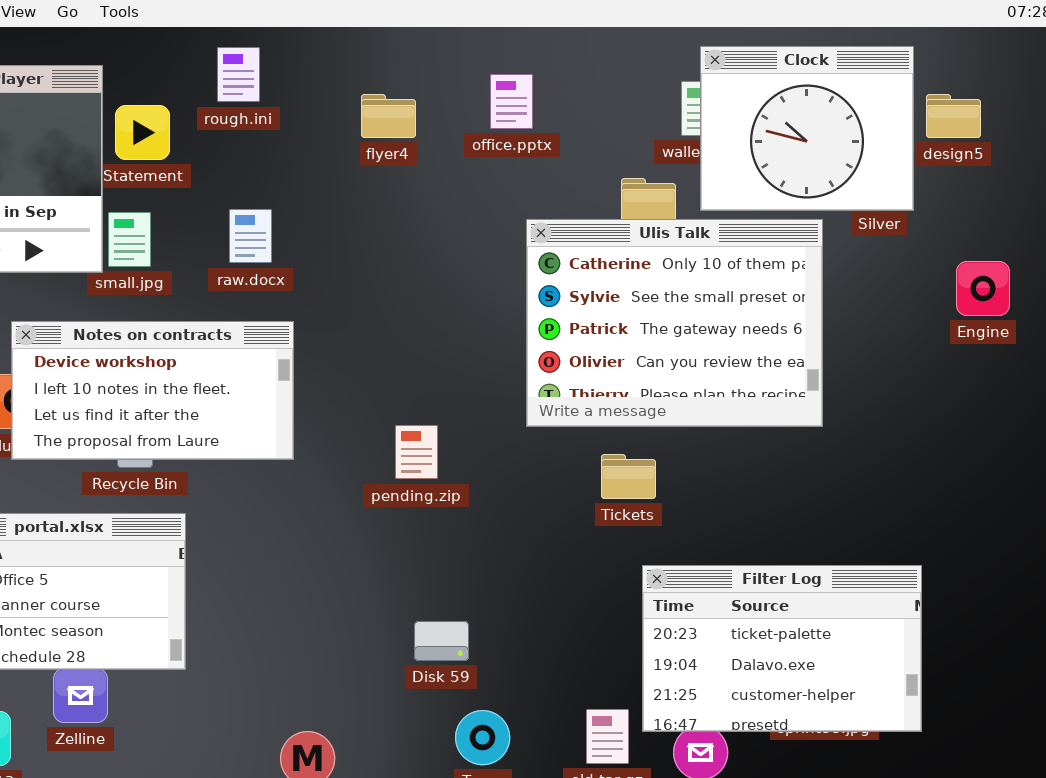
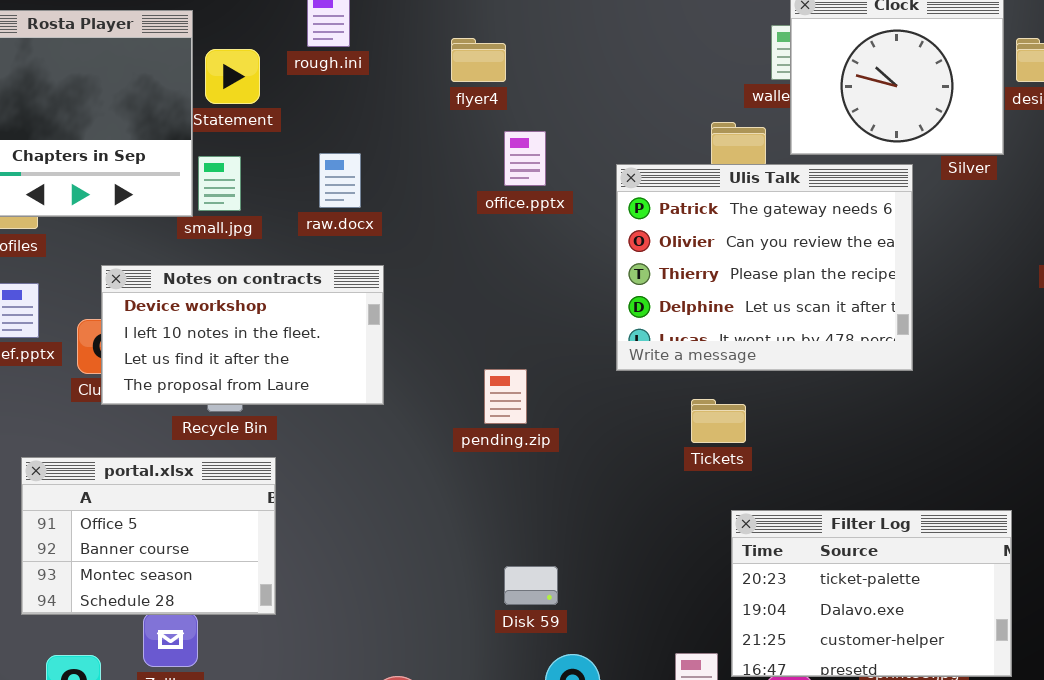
office.pptx: [490,74,533,129] -> [504,131,546,186], moved
Ulis Talk: [526,219,823,427] -> [616,164,913,371], scrolled down 2 rows

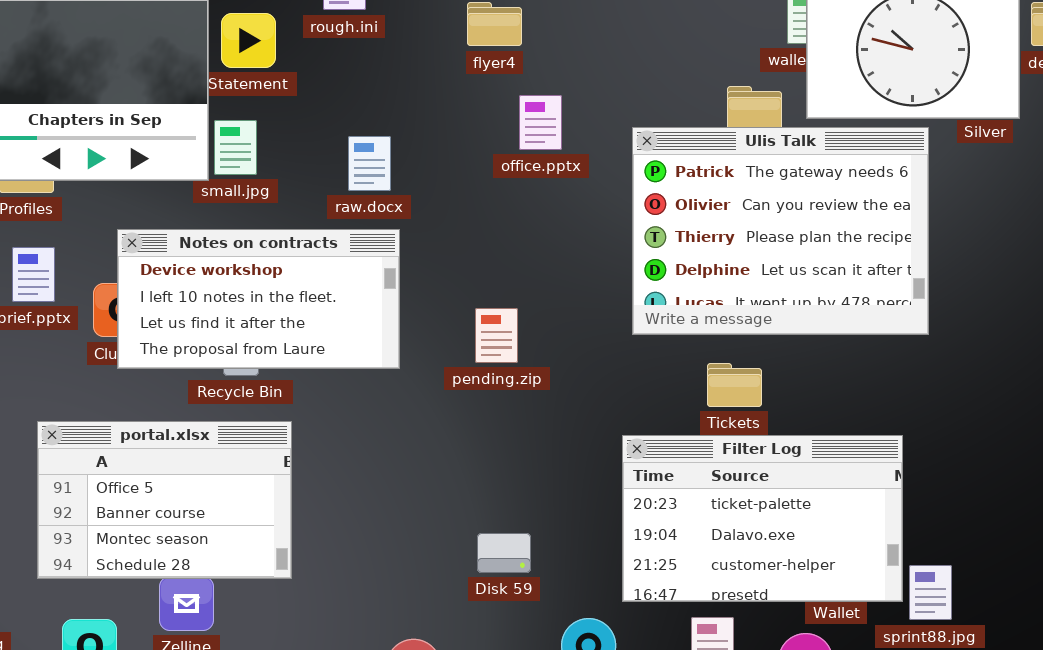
raw.docx: [319,153,361,208] -> [348,136,391,191], moved
pending.zip: [484,369,527,424] -> [475,308,518,363], moved
Filter Log: [731,510,1012,677] -> [622,435,903,602], moved
Disk 59: [504,566,558,605] -> [477,533,531,573], moved

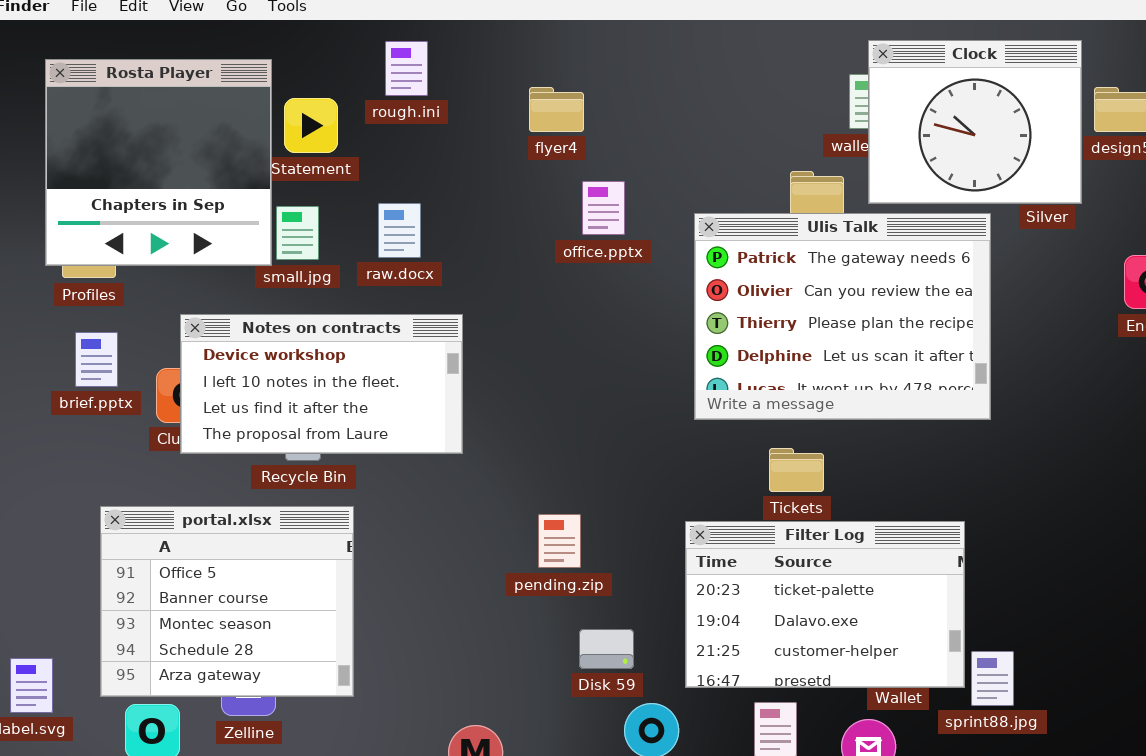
raw.docx: [348,136,391,191] -> [378,203,421,258], moved
pending.zip: [475,308,518,363] -> [538,514,581,568], moved
portal.xlsx: [37,421,292,579] -> [100,506,354,697], resized
Disk 59: [477,533,531,573] -> [579,629,634,669], moved

